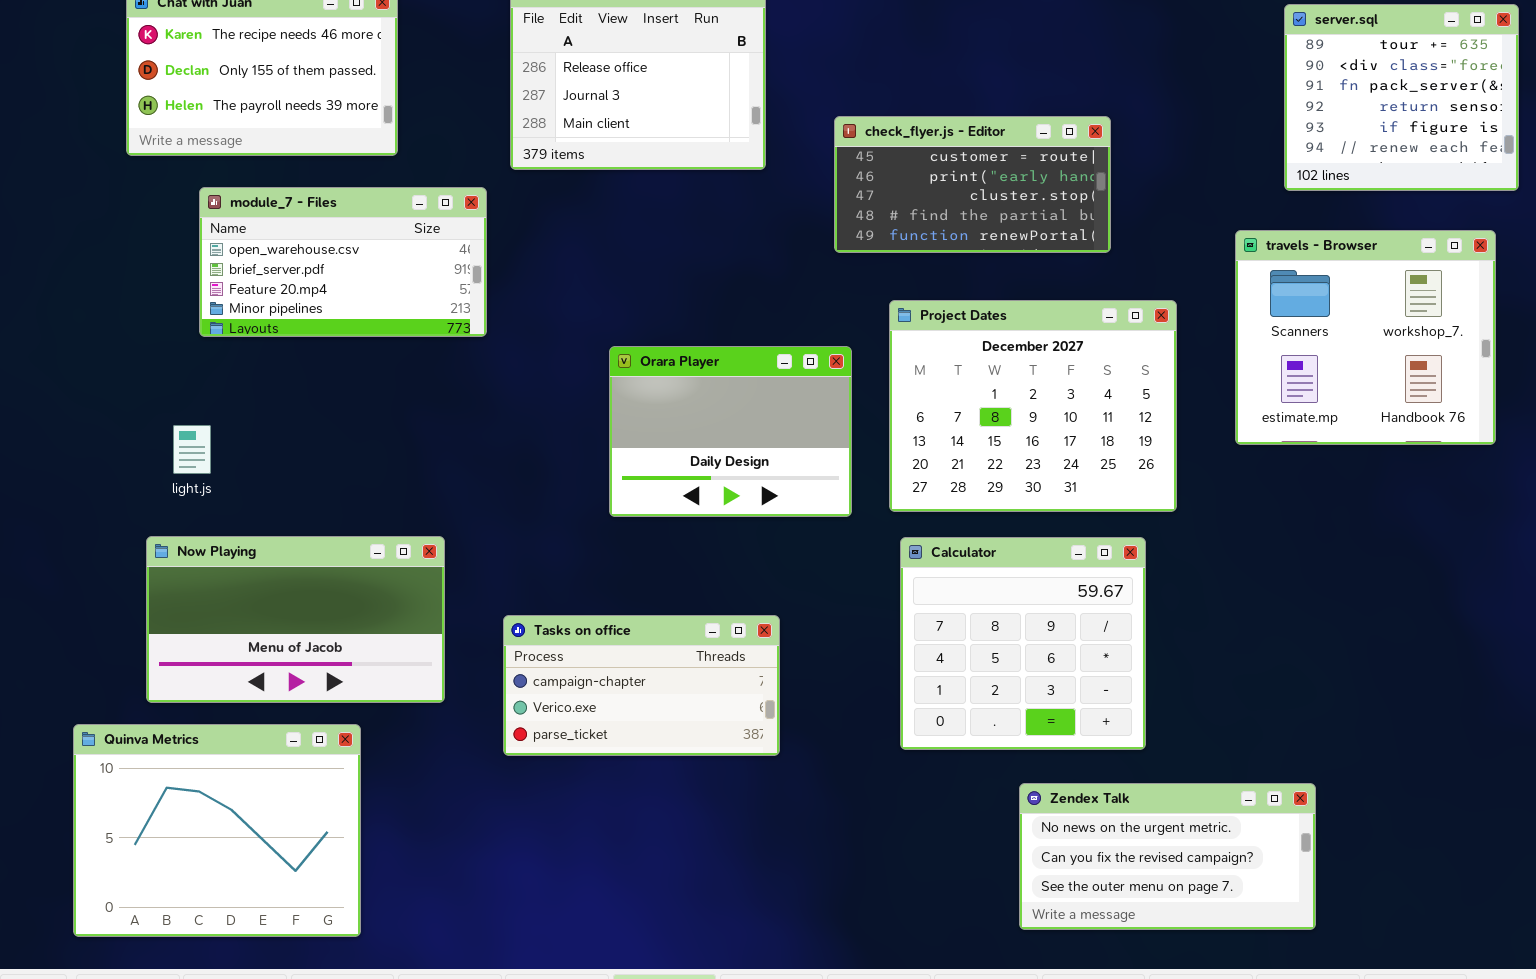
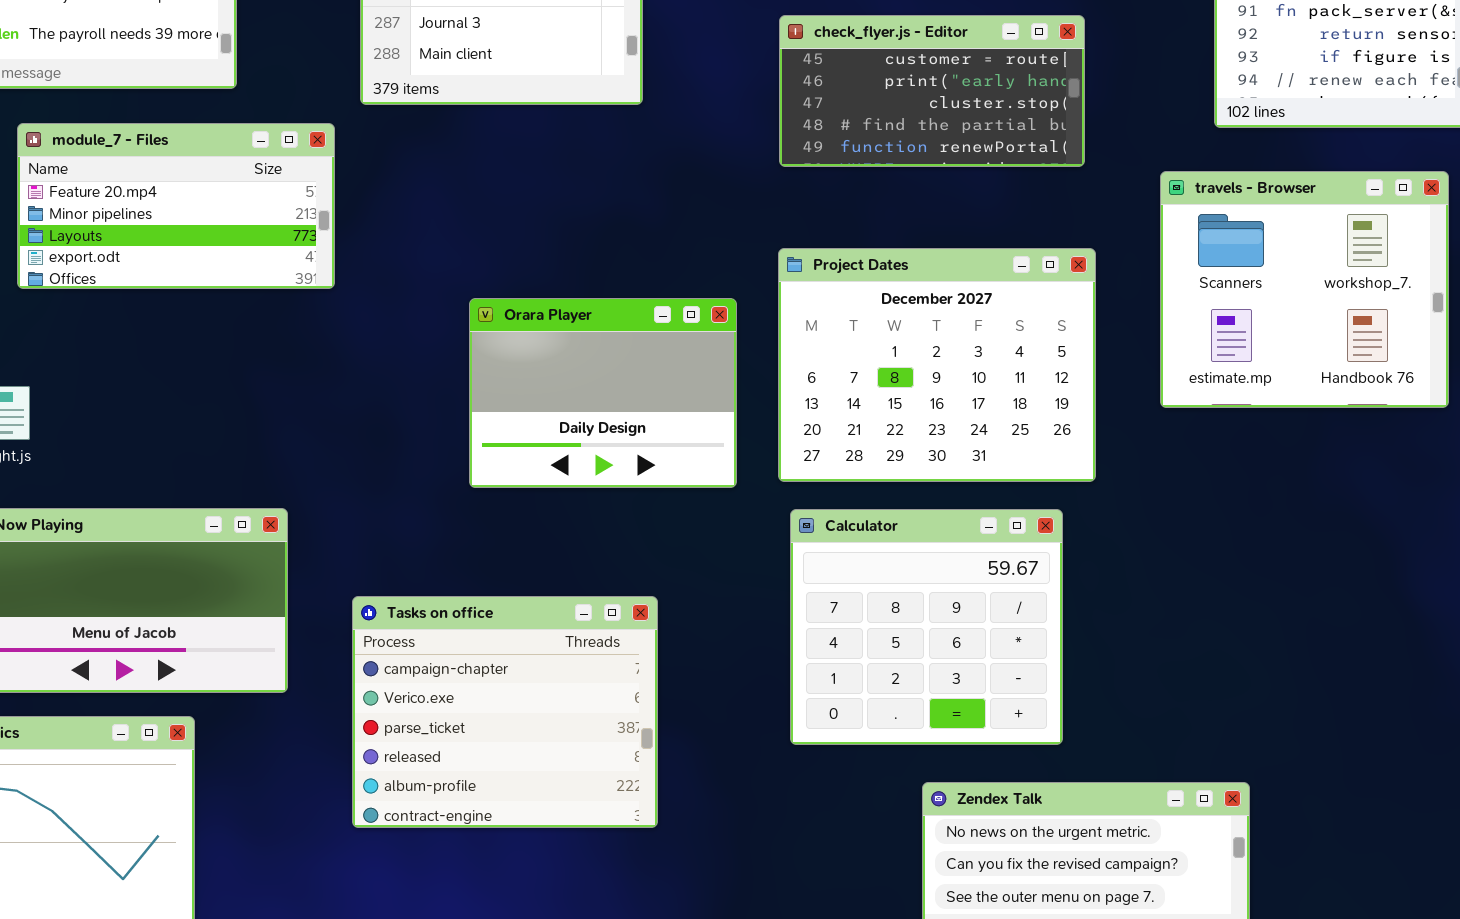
check_flyer.js - Editor: [834,116,1111,253] -> [779,15,1085,167], moved
module_7 - Files: [199,187,487,337] -> [17,123,335,289], scrolled down 2 rows
Tasks on office: [503,615,780,756] -> [352,596,658,828], resized

